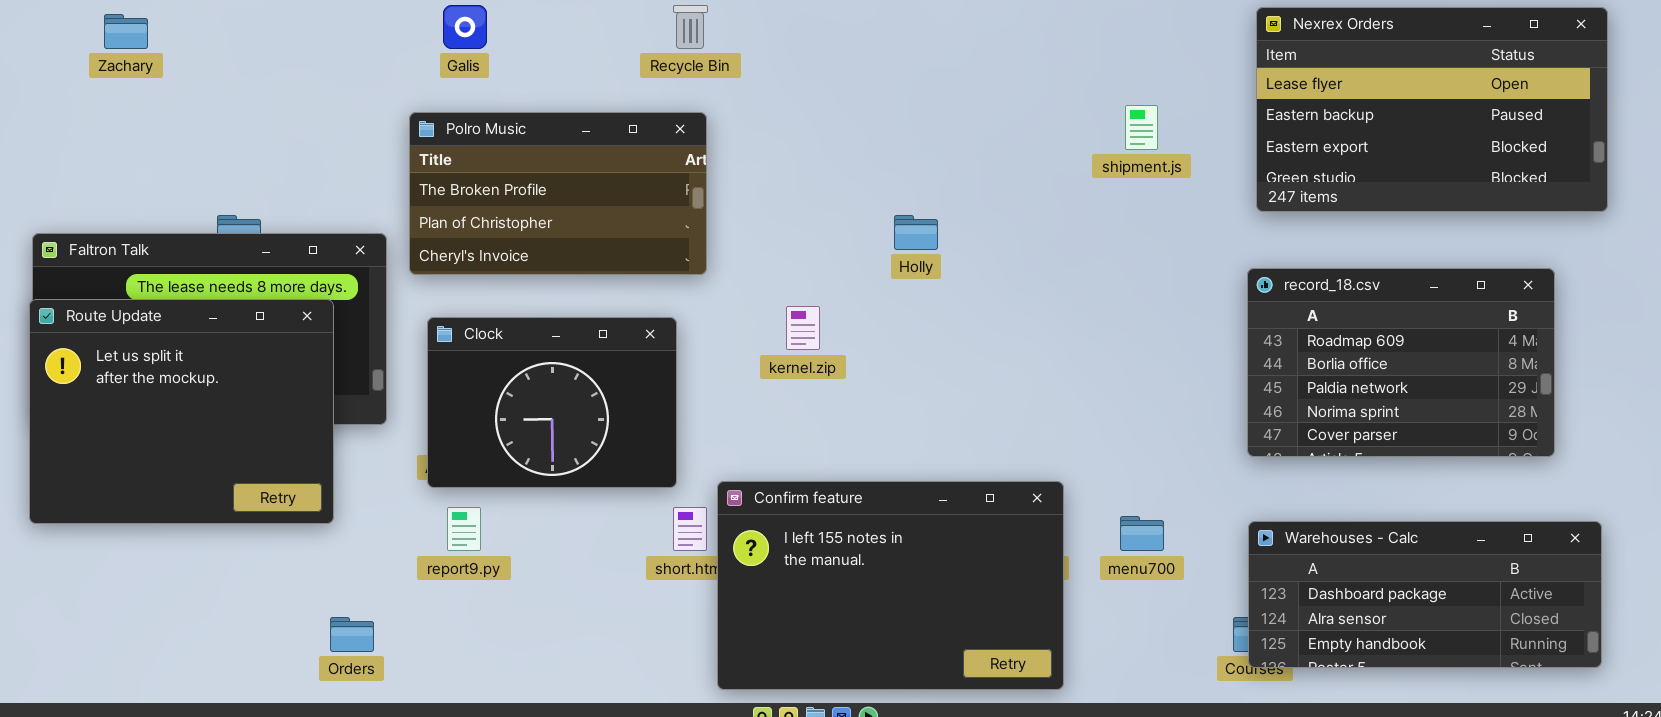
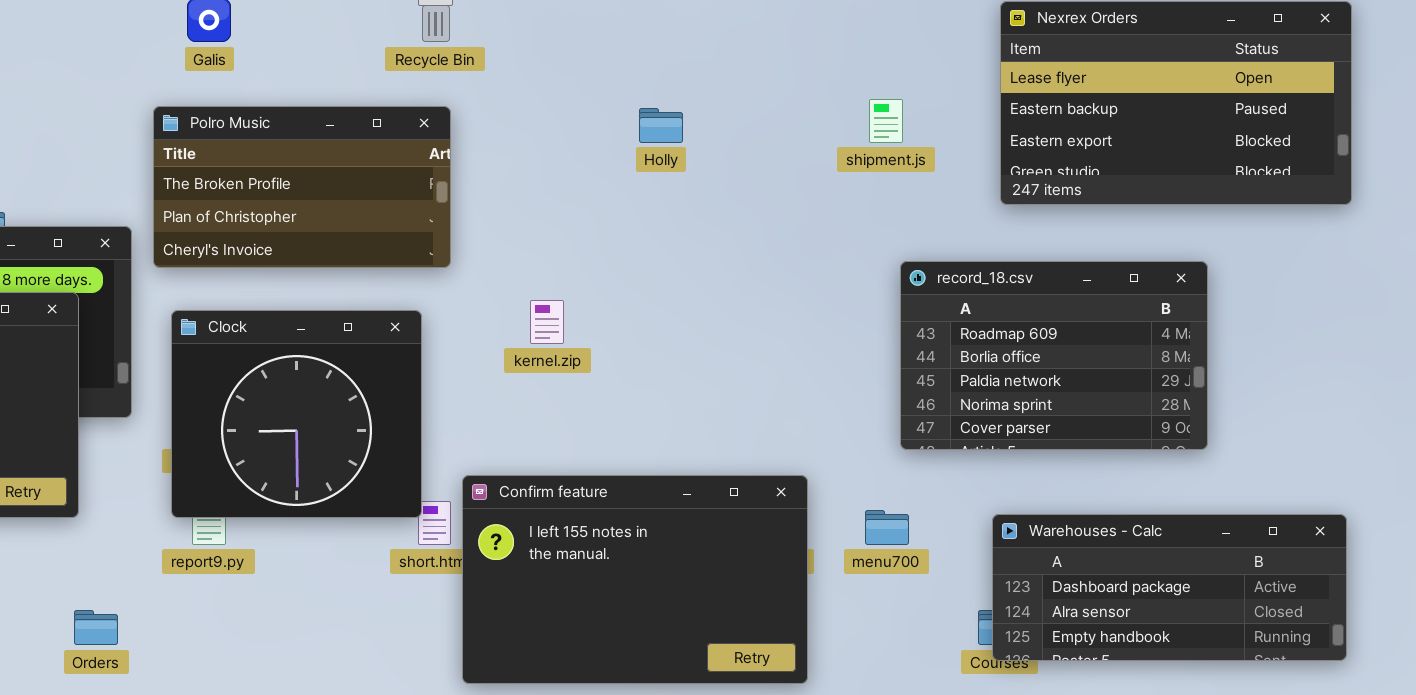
Holly: [894,215,938,250] -> [639,108,683,143], moved
record_18.csv: [1247,268,1555,457] -> [900,261,1208,450], moved
Clock: [427,317,677,488] -> [171,310,422,518], resized

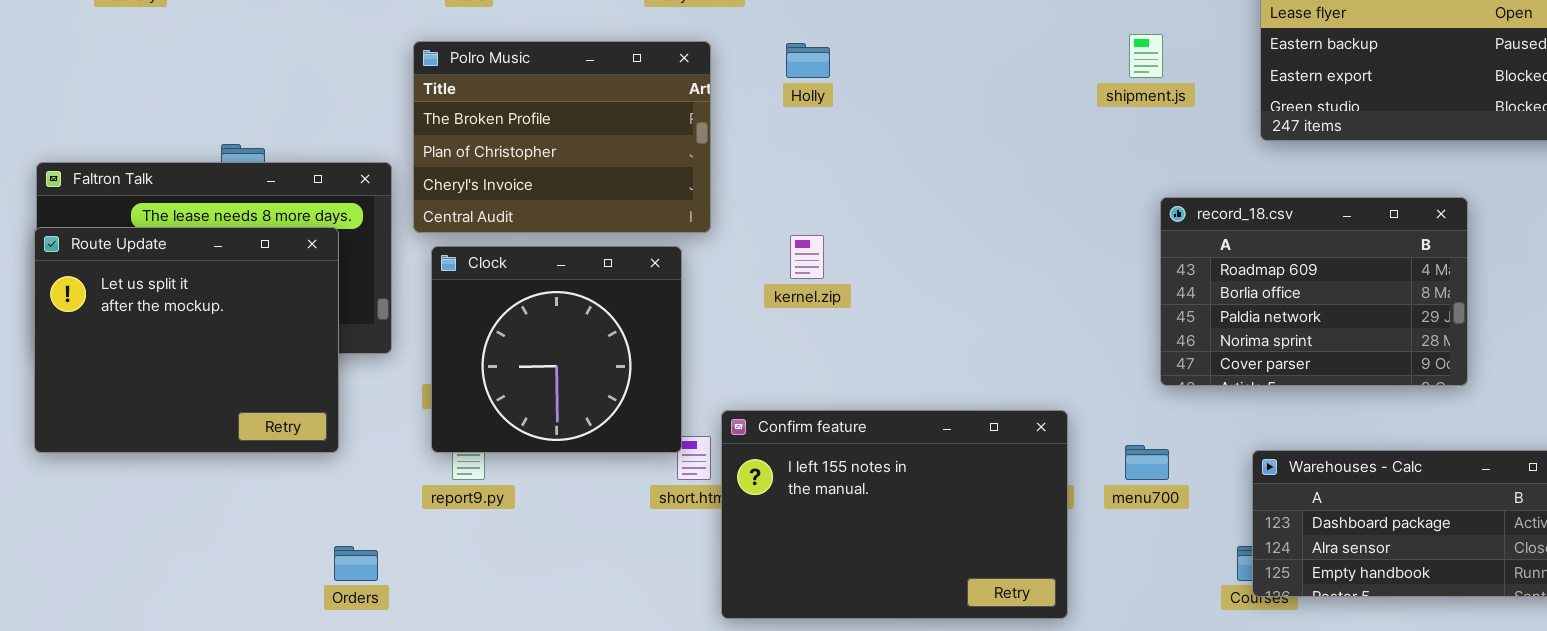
Polro Music: [153,106,451,268] -> [413,41,711,233], resized
Holly: [639,108,683,143] -> [786,43,830,78], moved

